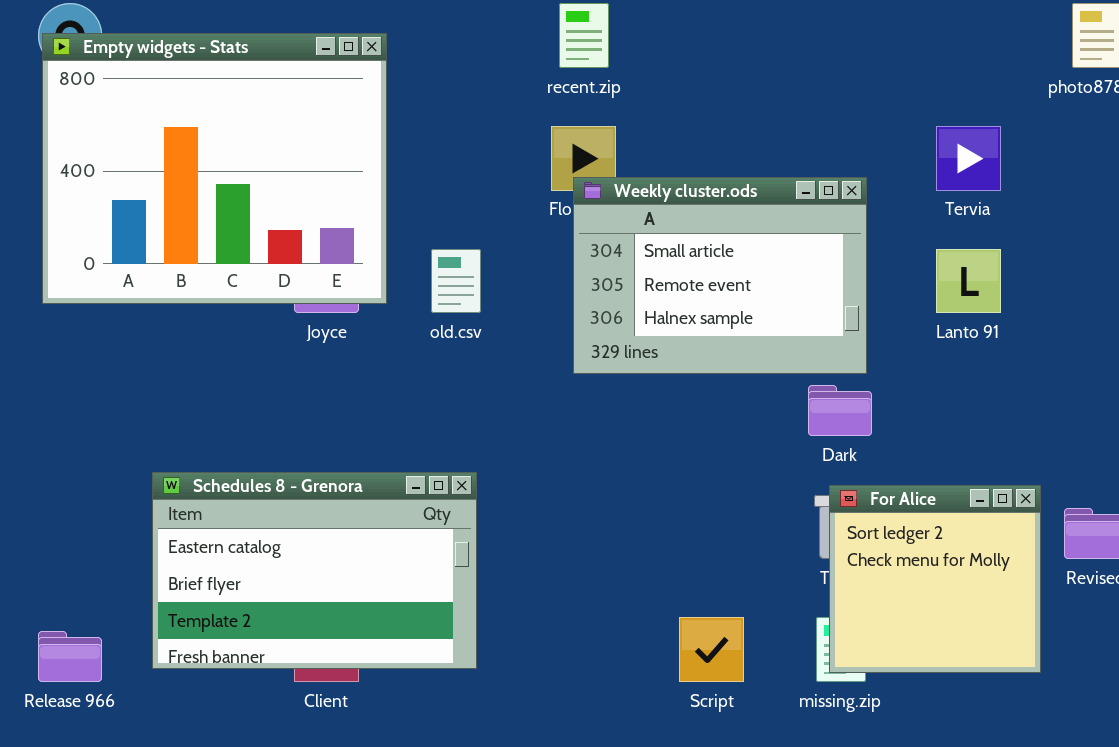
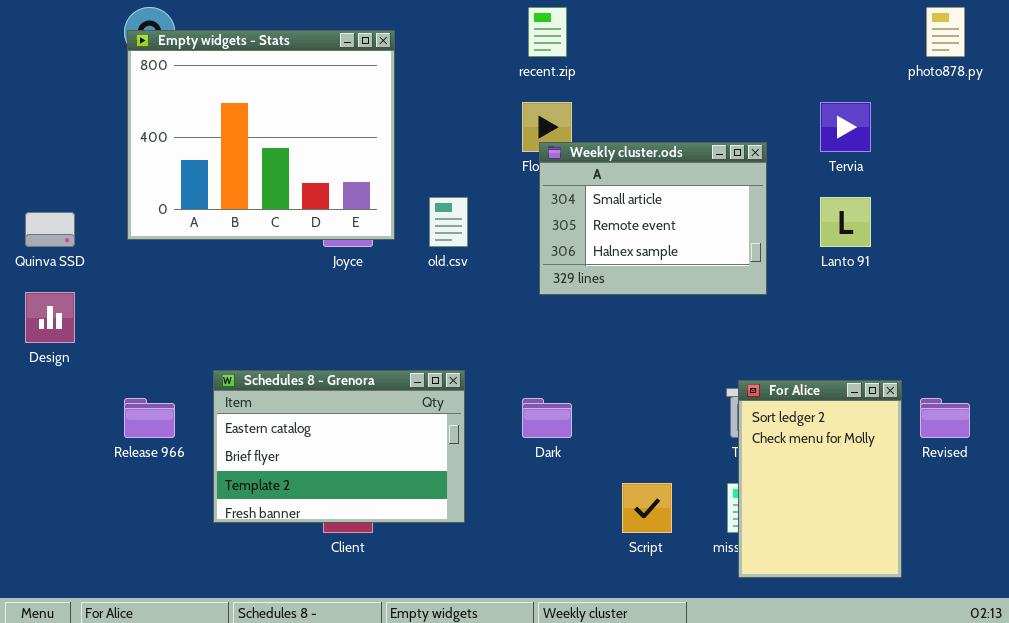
Dark: [808,385,872,436] -> [522,398,572,438], moved
For Alice: [829,485,1041,673] -> [738,380,902,578], resized
Release 966: [38,631,102,682] -> [124,398,175,438], moved

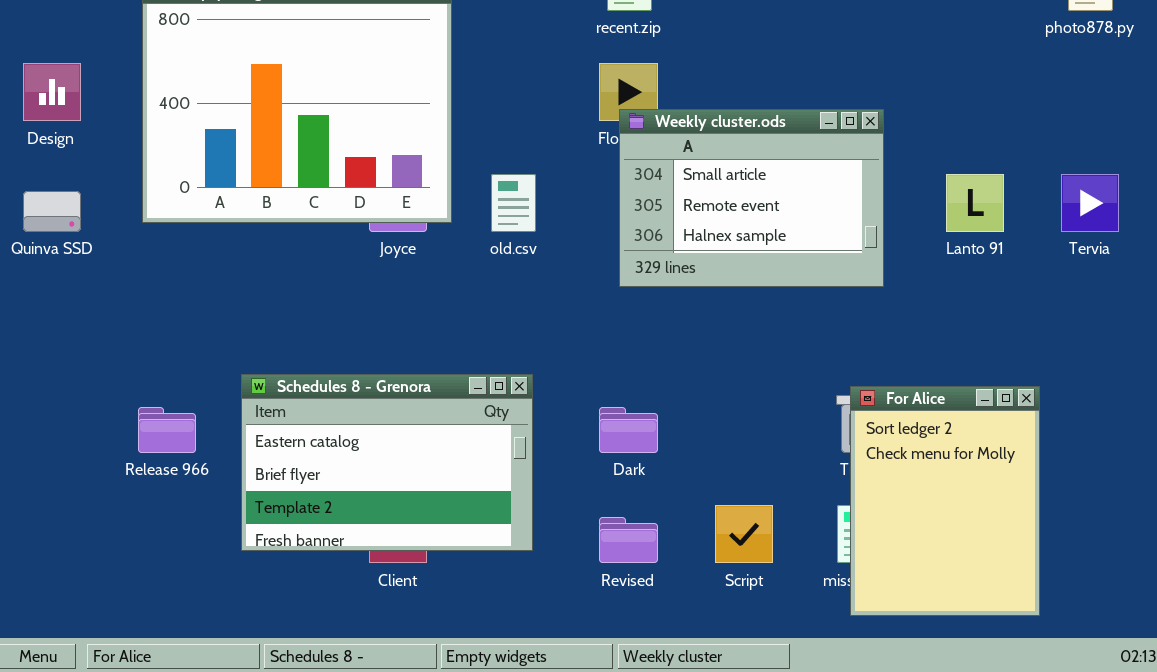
Tervia: [820,102,871,152] -> [1061,174,1119,232], moved
Design: [25,292,75,343] -> [23,63,81,121], moved
Revised: [920,398,970,438] -> [599,517,658,563], moved

